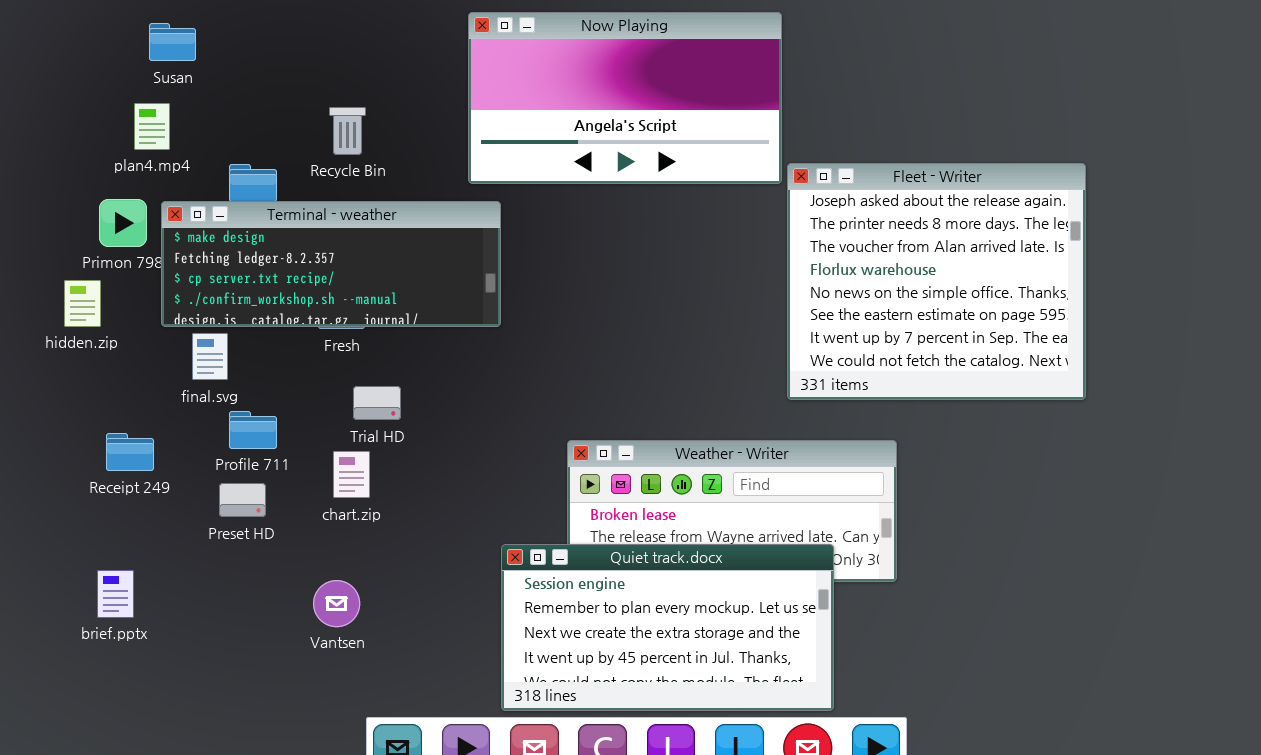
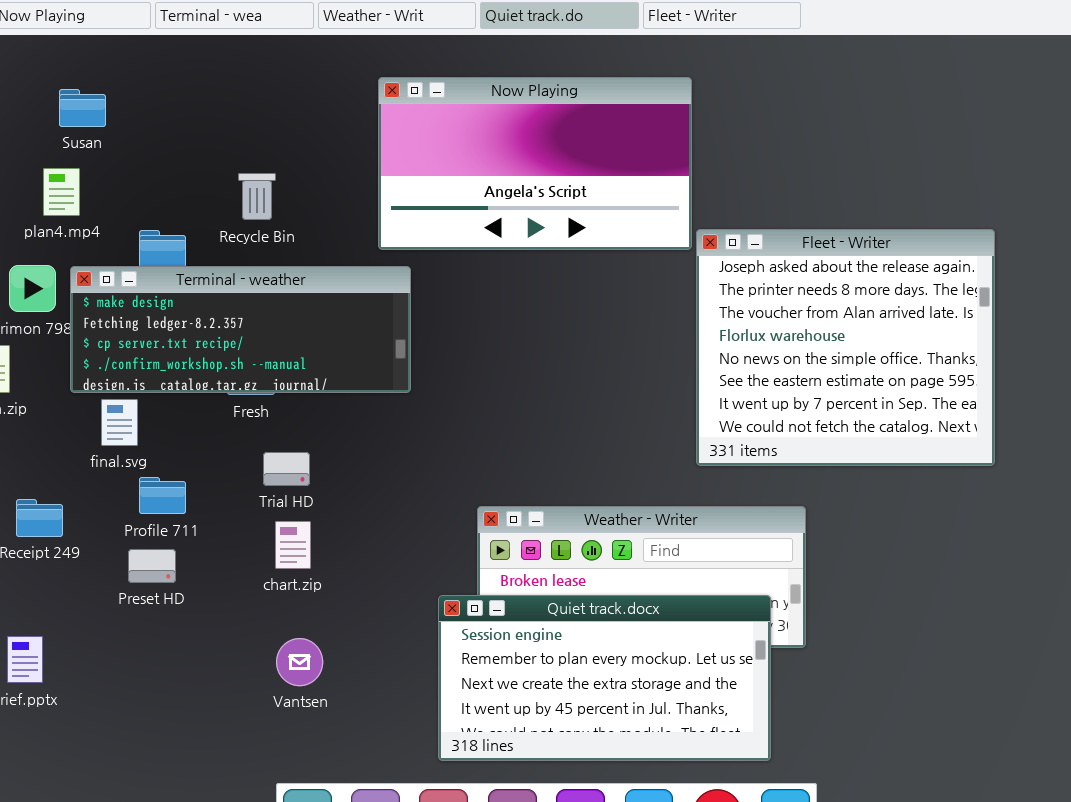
chart.zip: [333,451,370,498] -> [275,521,311,569], moved
Quiet track.docx: [501,544,834,711] -> [438,595,771,761], moved
Vantsen: [313,580,360,627] -> [276,638,323,686], moved

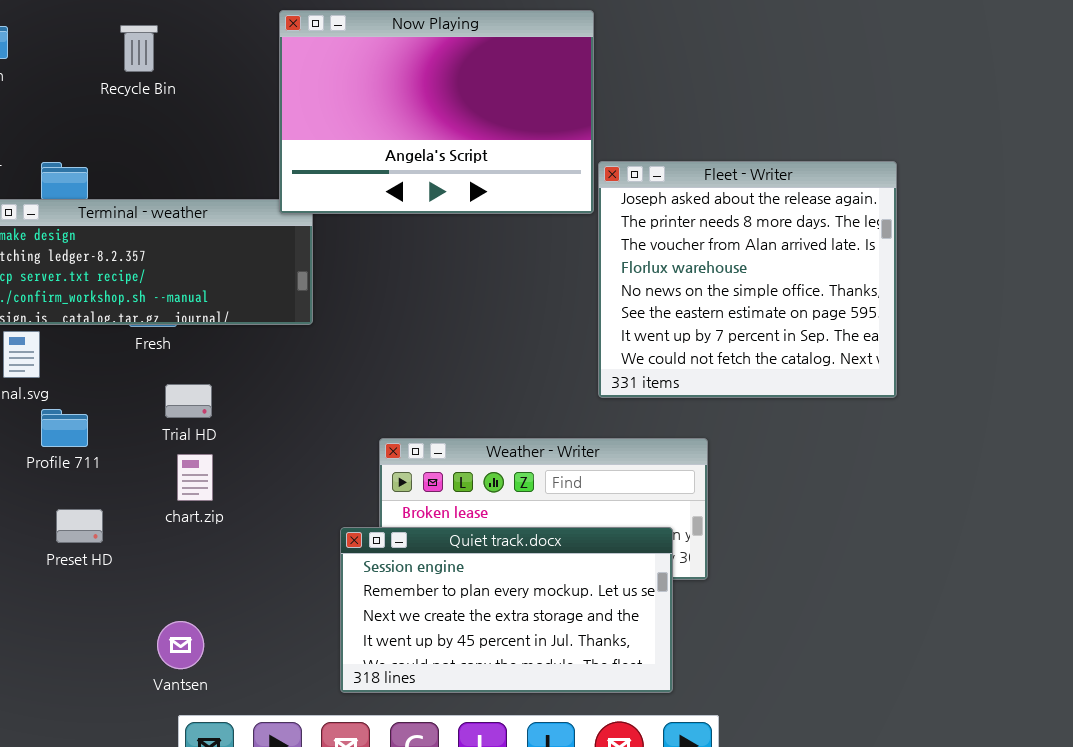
Now Playing: [378,77,692,250] -> [279,10,594,214], resized
Recycle Bin: [238,173,276,220] -> [120,25,158,72], moved
Preset HD: [128,549,176,583] -> [56,509,103,543], moved
Vantsen: [276,638,323,686] -> [157,621,204,669], moved

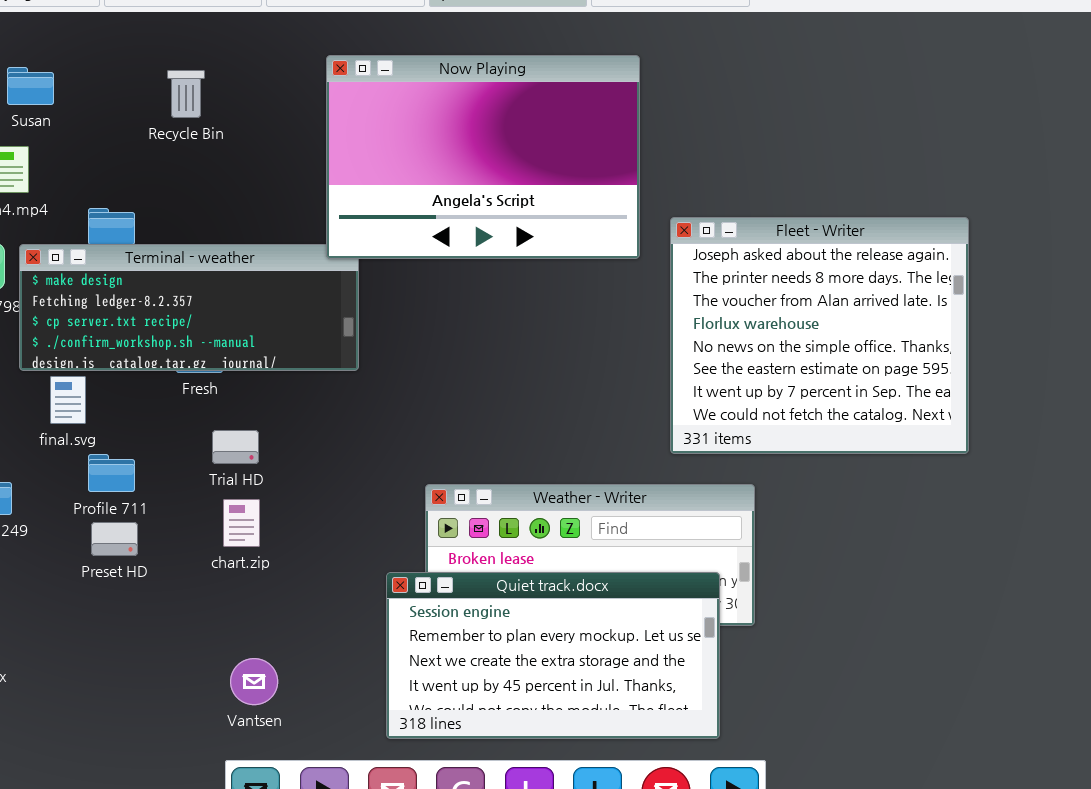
Fleet - Writer: [598,161,897,398] -> [670,217,969,454], moved
Preset HD: [56,509,103,543] -> [91,522,138,556], moved
Vantsen: [157,621,204,669] -> [230,658,278,705], moved

